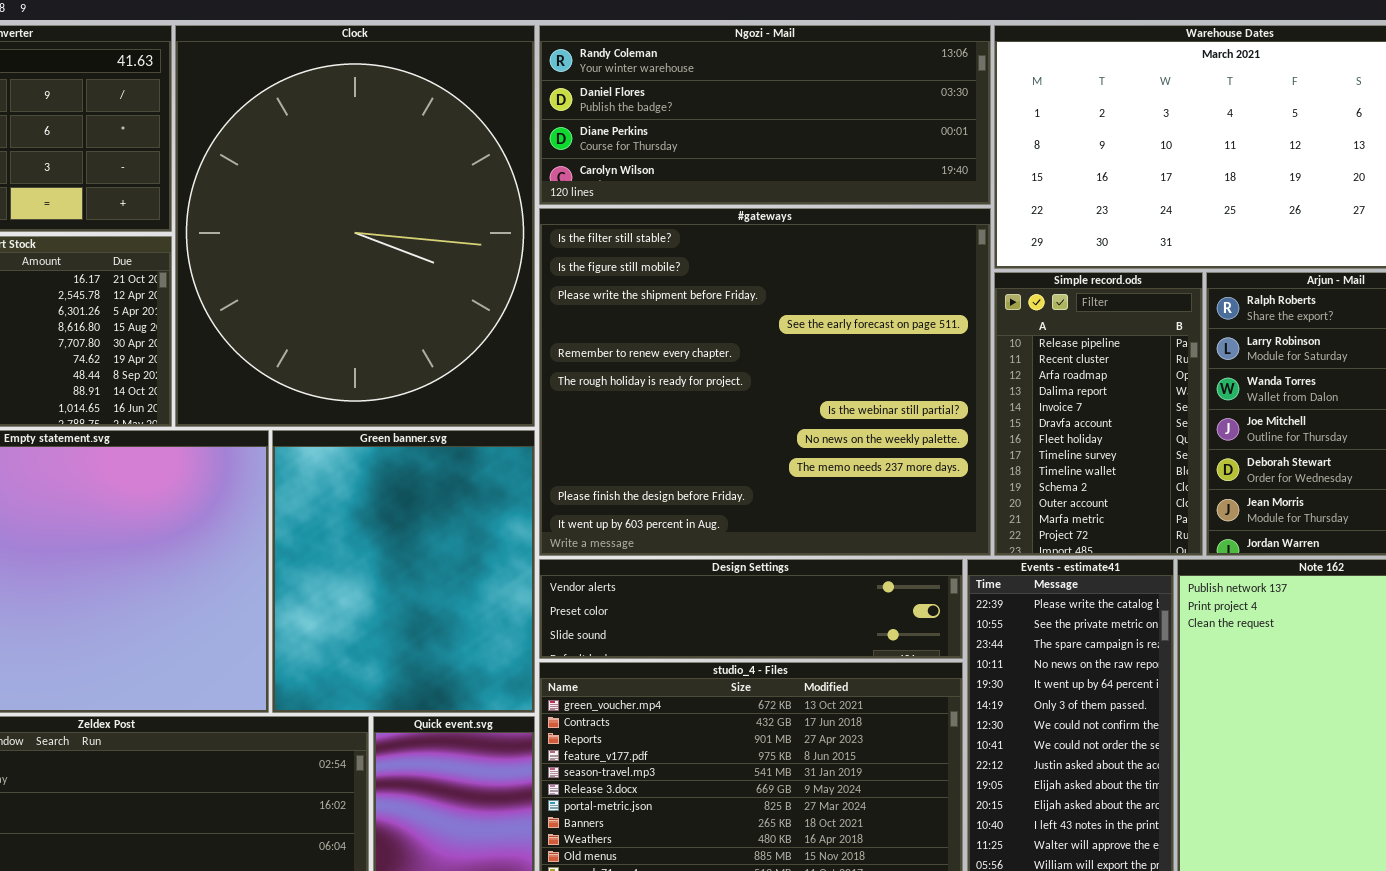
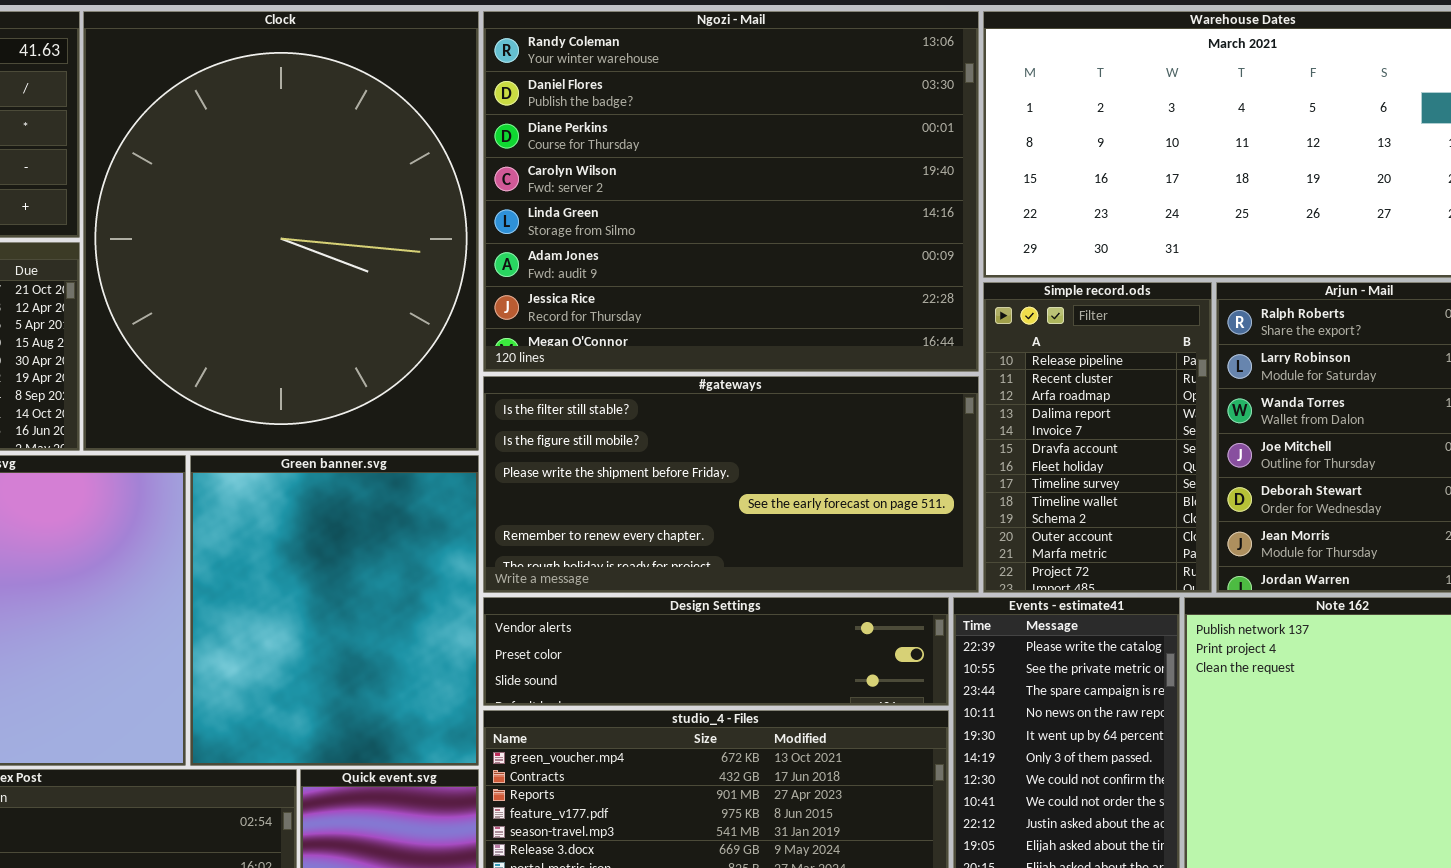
Ngozi - Mail: [539,25,991,205] -> [483,11,979,372], resized
#gateways: [539,208,991,556] -> [483,376,979,593], resized

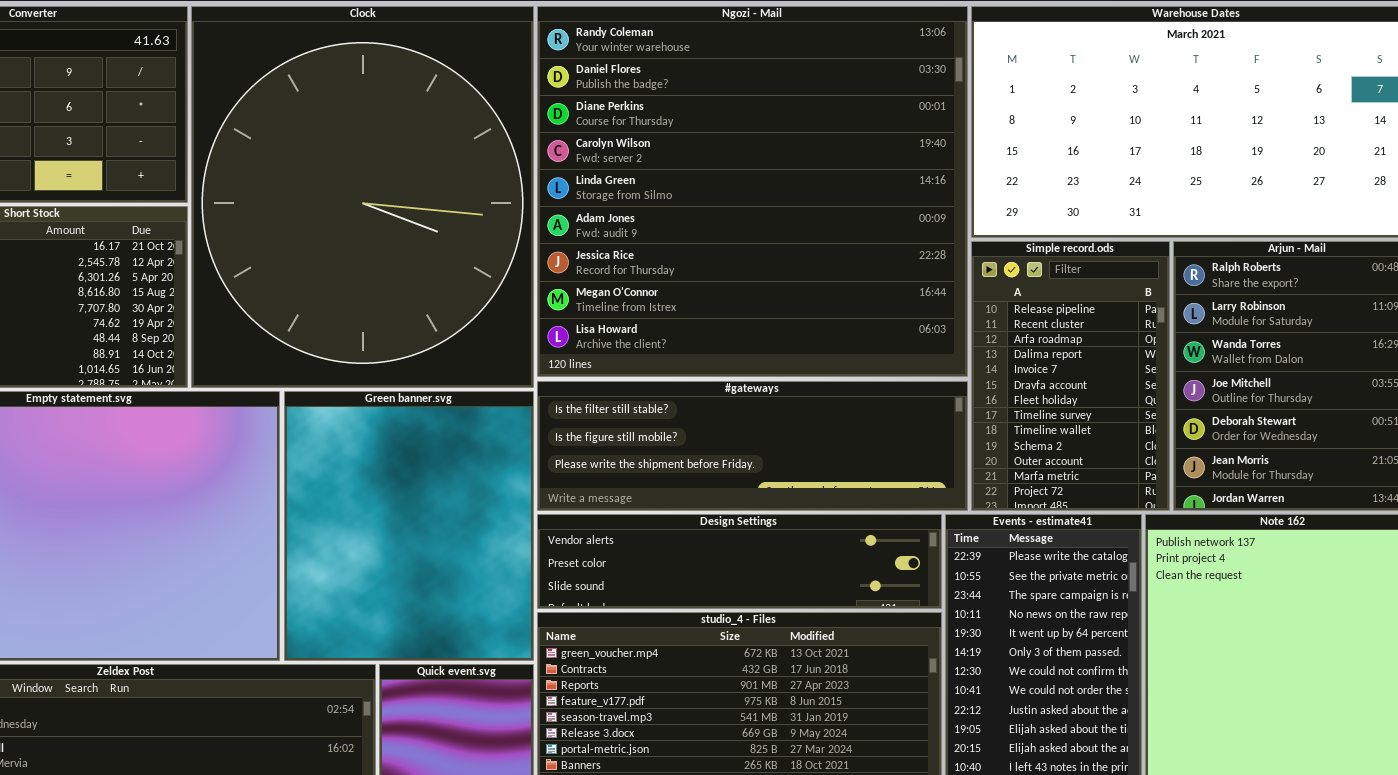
Ngozi - Mail: [483,11,979,372] -> [537,6,968,377], resized
#gateways: [483,376,979,593] -> [537,381,968,511], resized

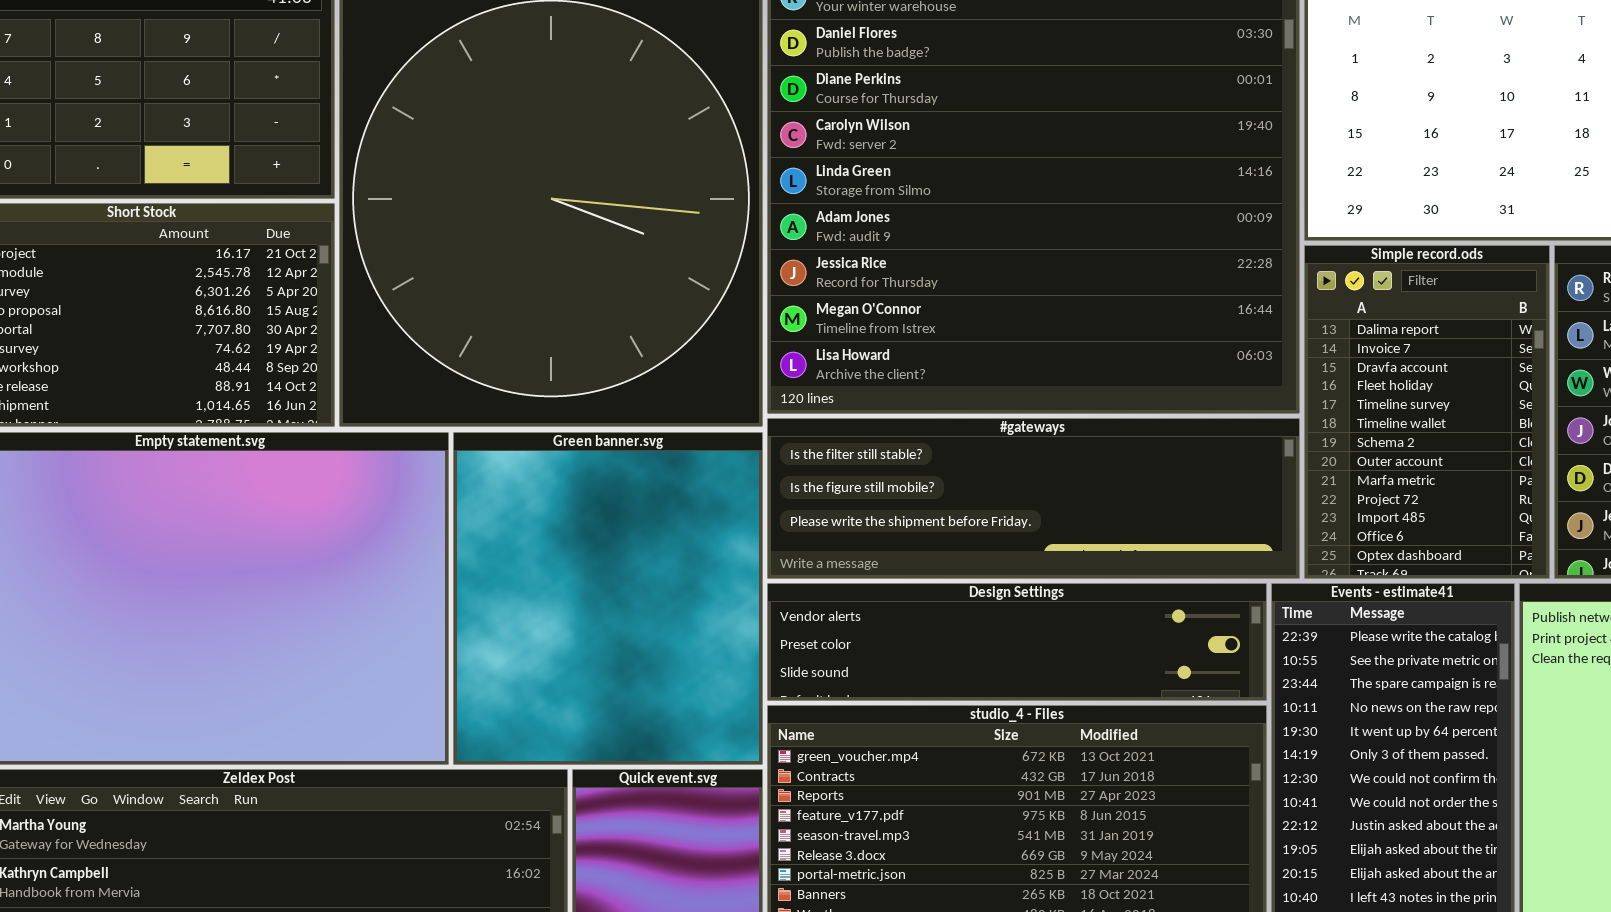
Simple record.ods: [971,241,1170,511] -> [1304,245,1550,579], scrolled down 3 rows

